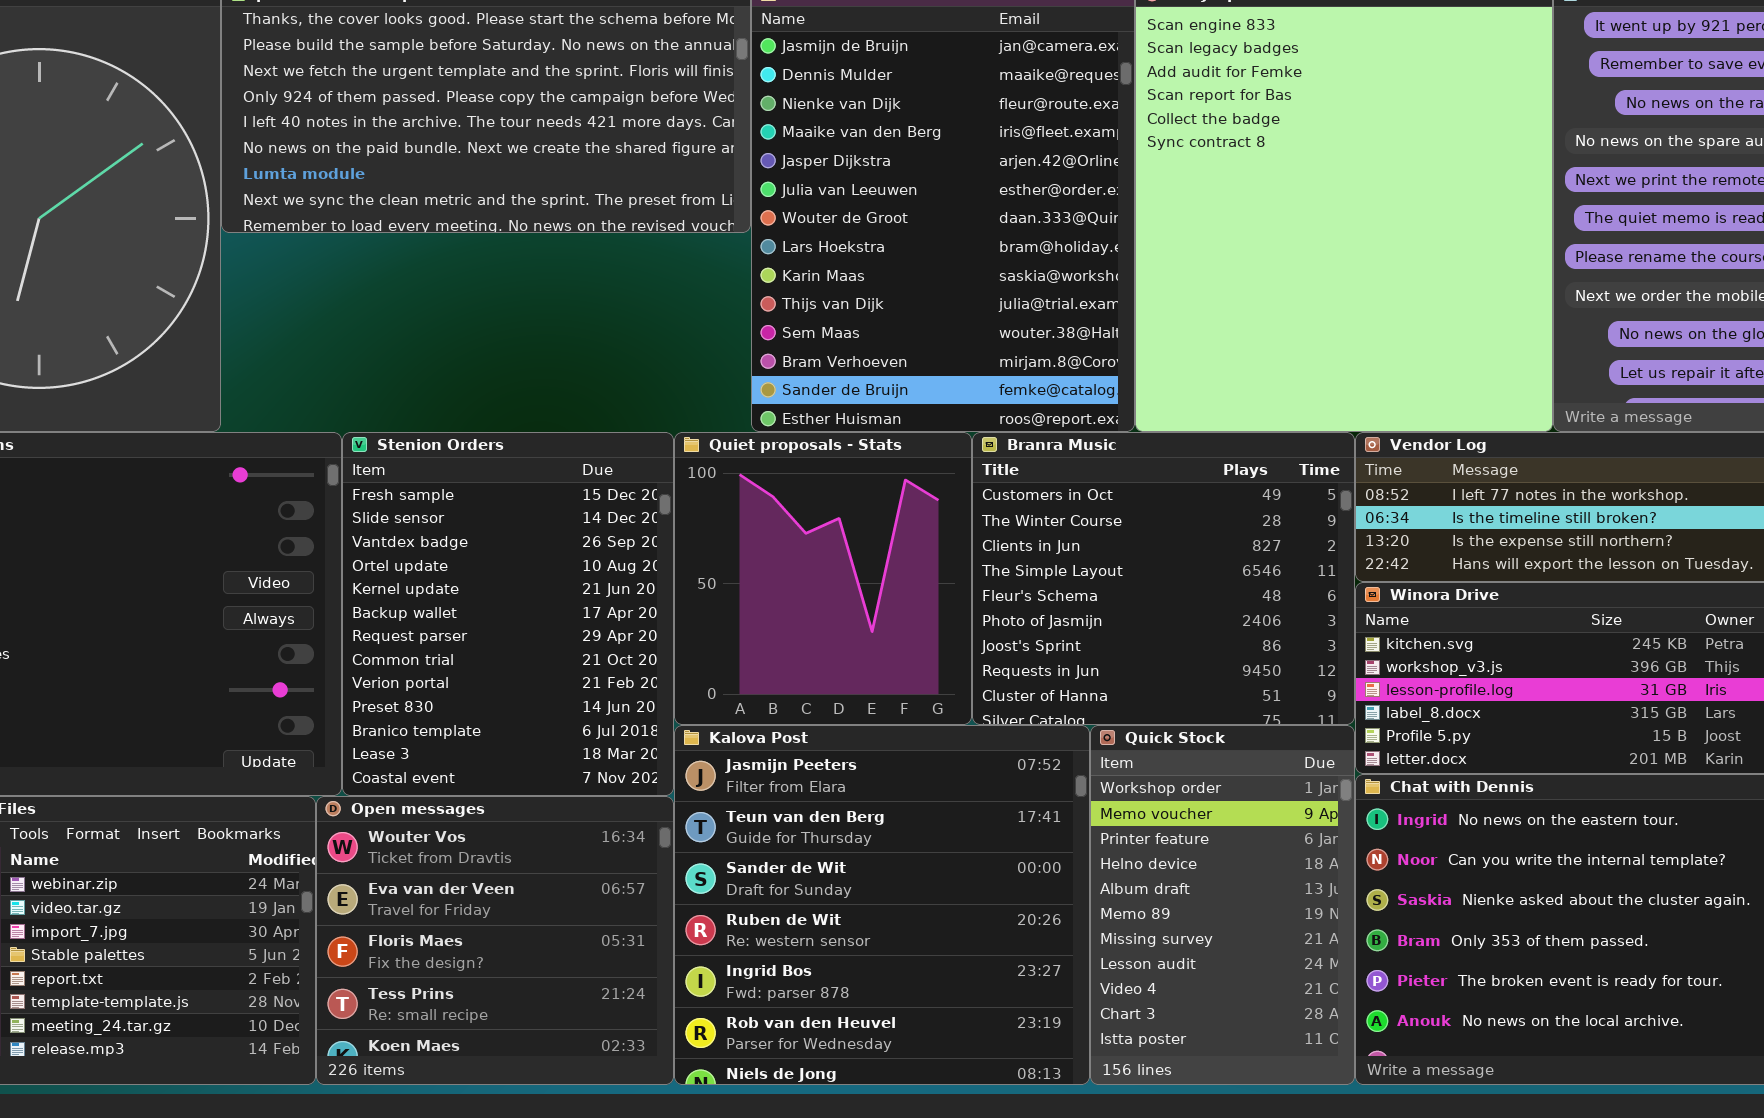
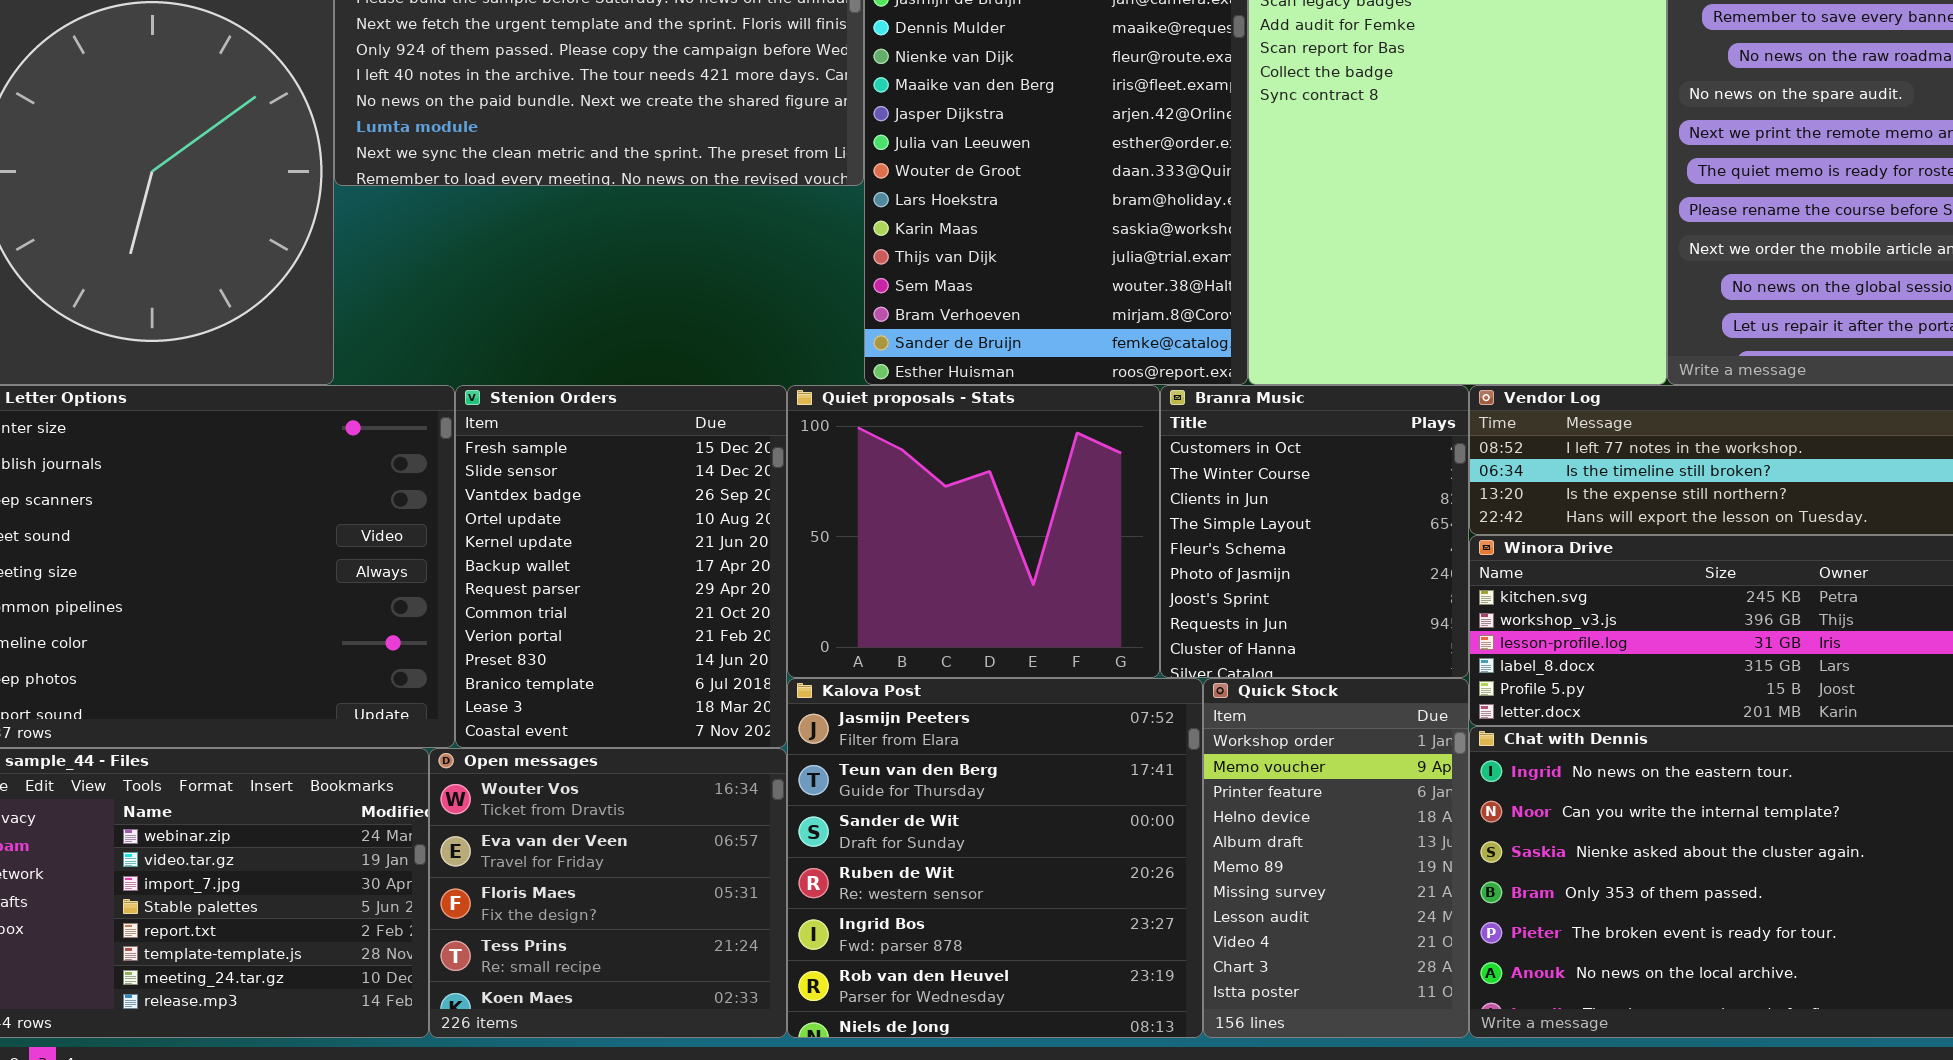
Quiet proposals - Stats: [674,432,972,725] -> [787,385,1160,678], resized
Branra Music: [972,432,1355,725] -> [1160,385,1469,678], resized

